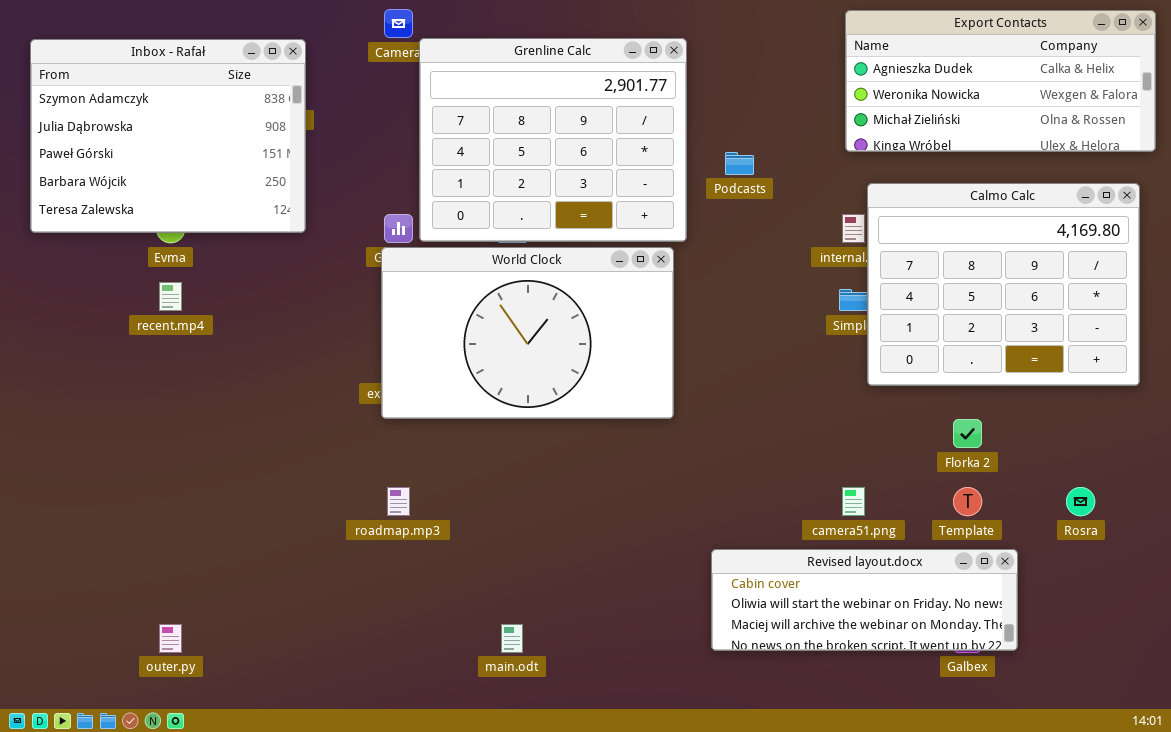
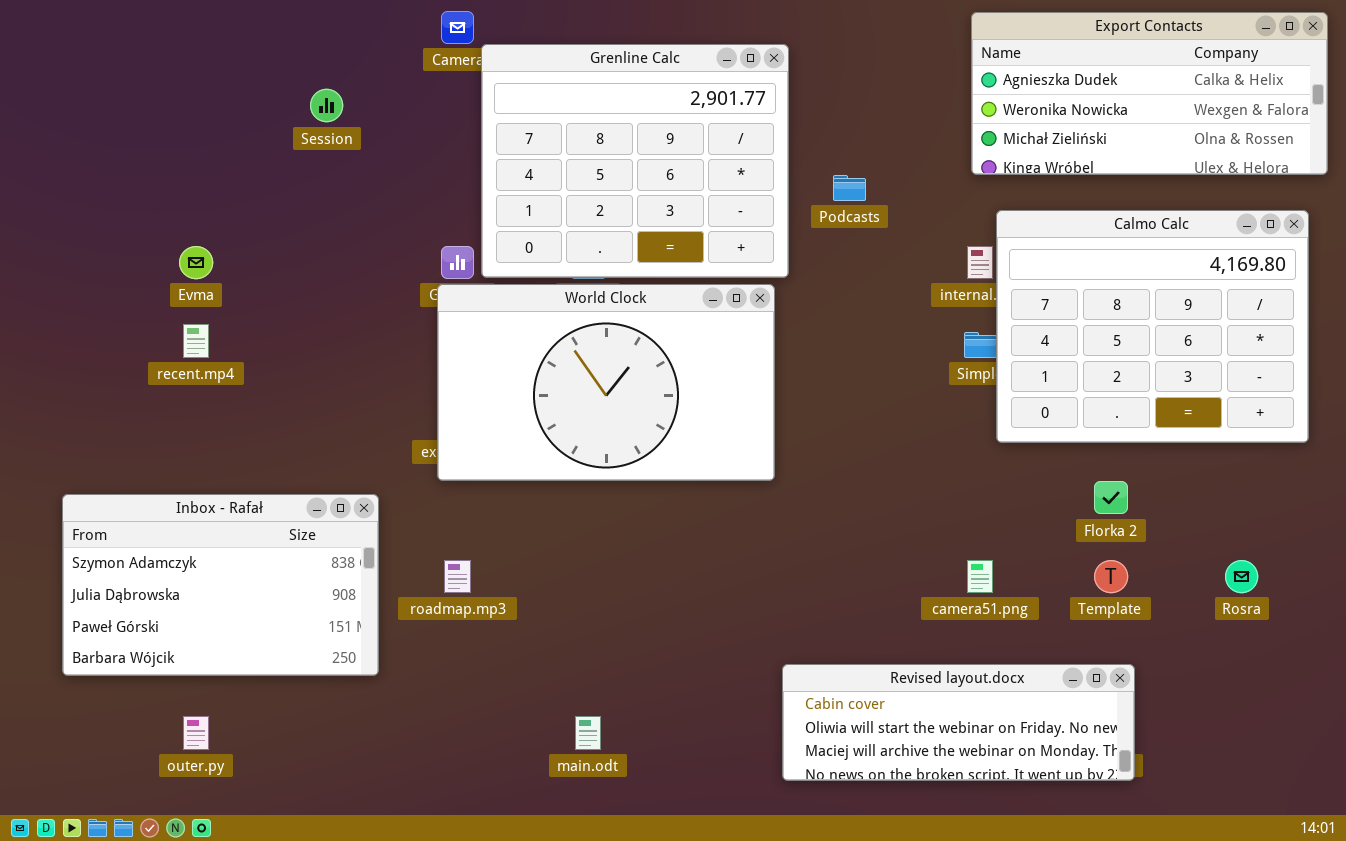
Inbox - Rafał: [30,39,306,233] -> [62,494,379,676], moved, resized
Revised layout.docx: [711,549,1018,651] -> [782,664,1135,781], moved

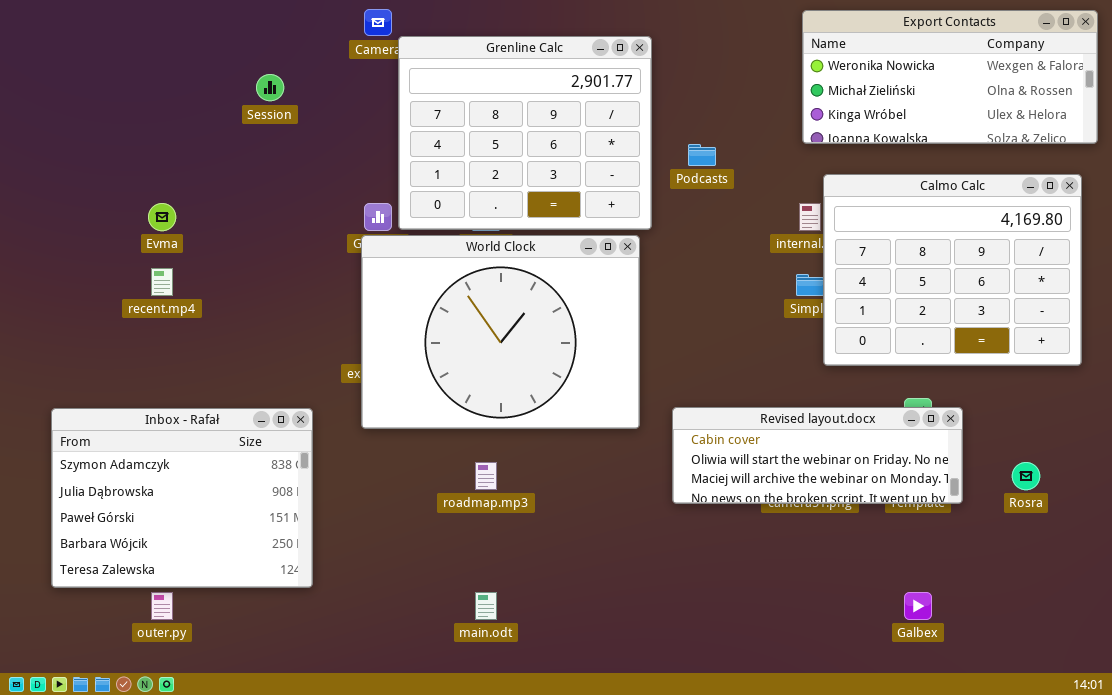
Export Contacts: [971,12,1328,175] -> [802,10,1098,144], scrolled down 1 row
World Clock: [437,284,775,481] -> [361,235,640,429], resized
Inbox - Rafał: [62,494,379,676] -> [51,408,313,588], resized
roadmap.mp3: [444,560,471,593] -> [475,462,497,490], moved
Revised layout.docx: [782,664,1135,781] -> [672,407,963,504], moved

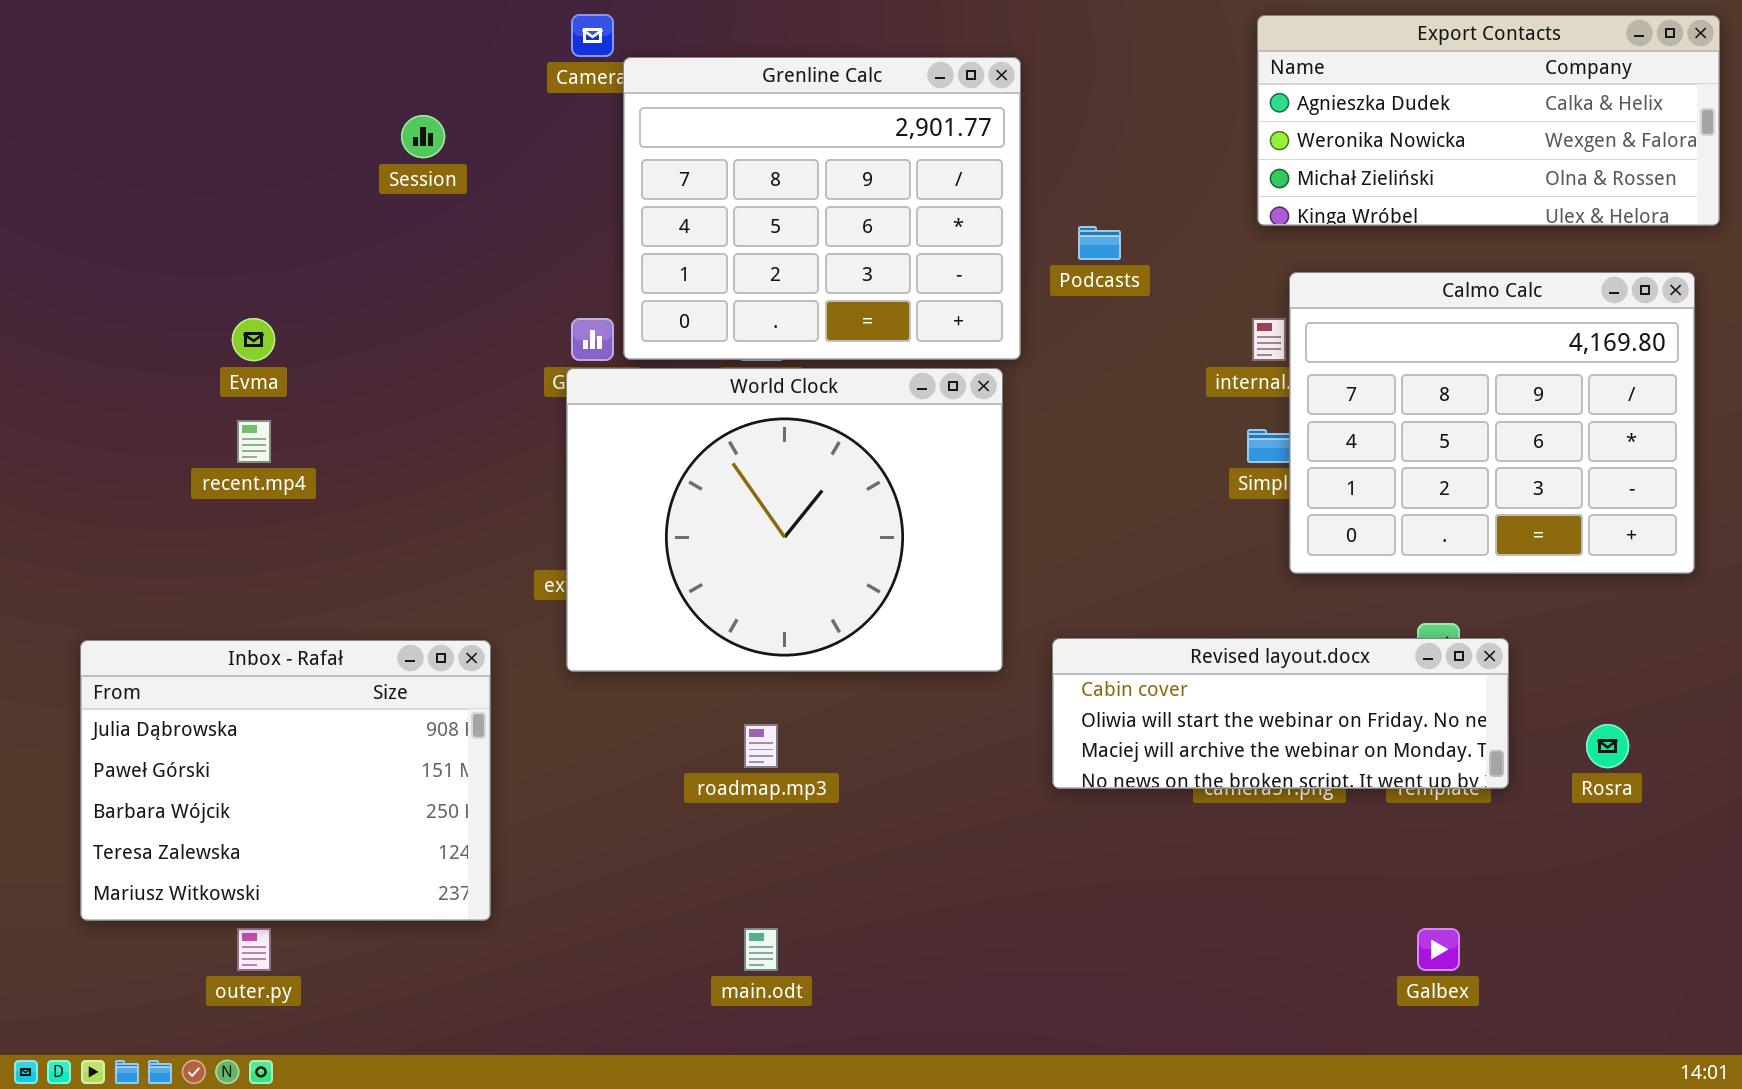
Export Contacts: [802,10,1098,144] -> [1257,15,1720,226], scrolled up 1 row
Inbox - Rafał: [51,408,313,588] -> [80,640,491,921], scrolled down 1 row

